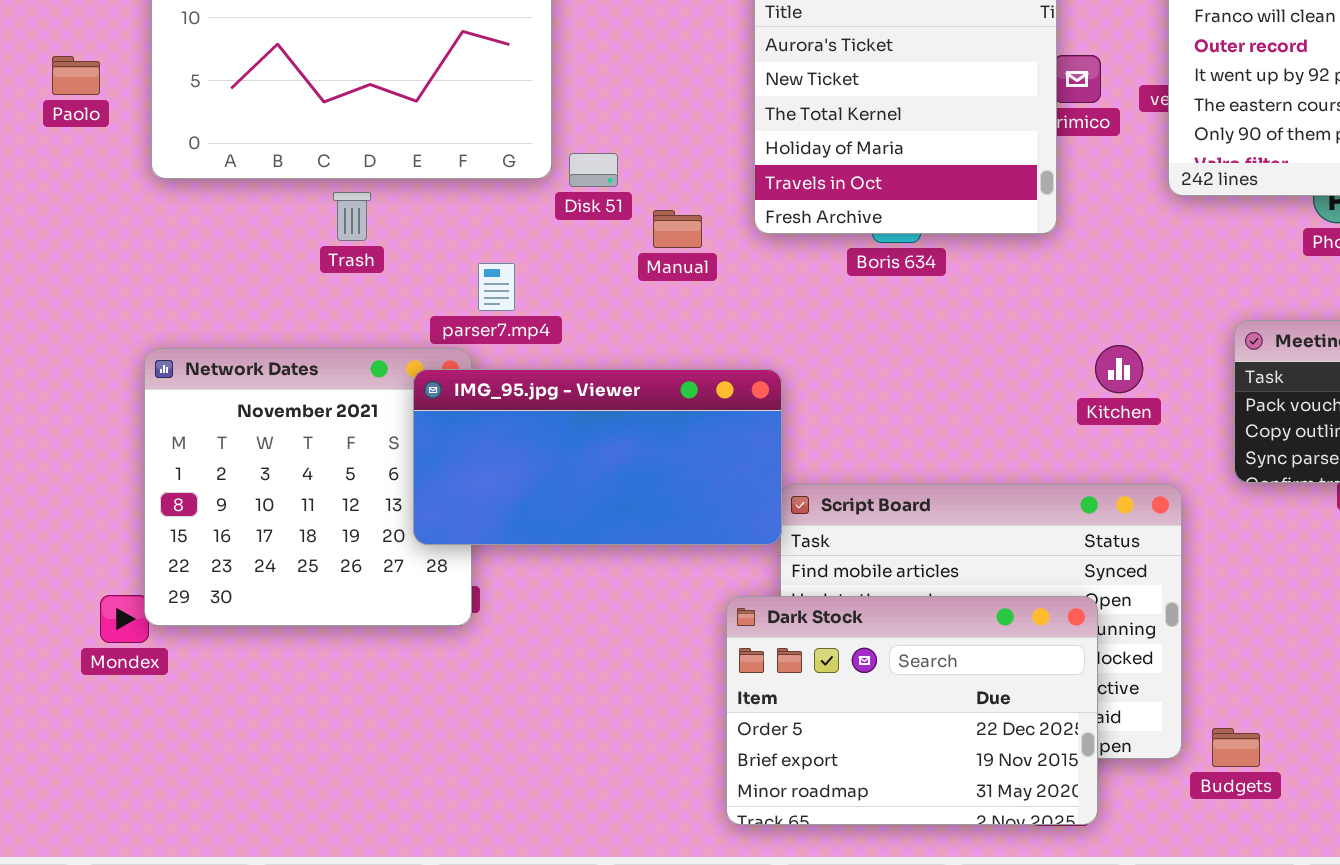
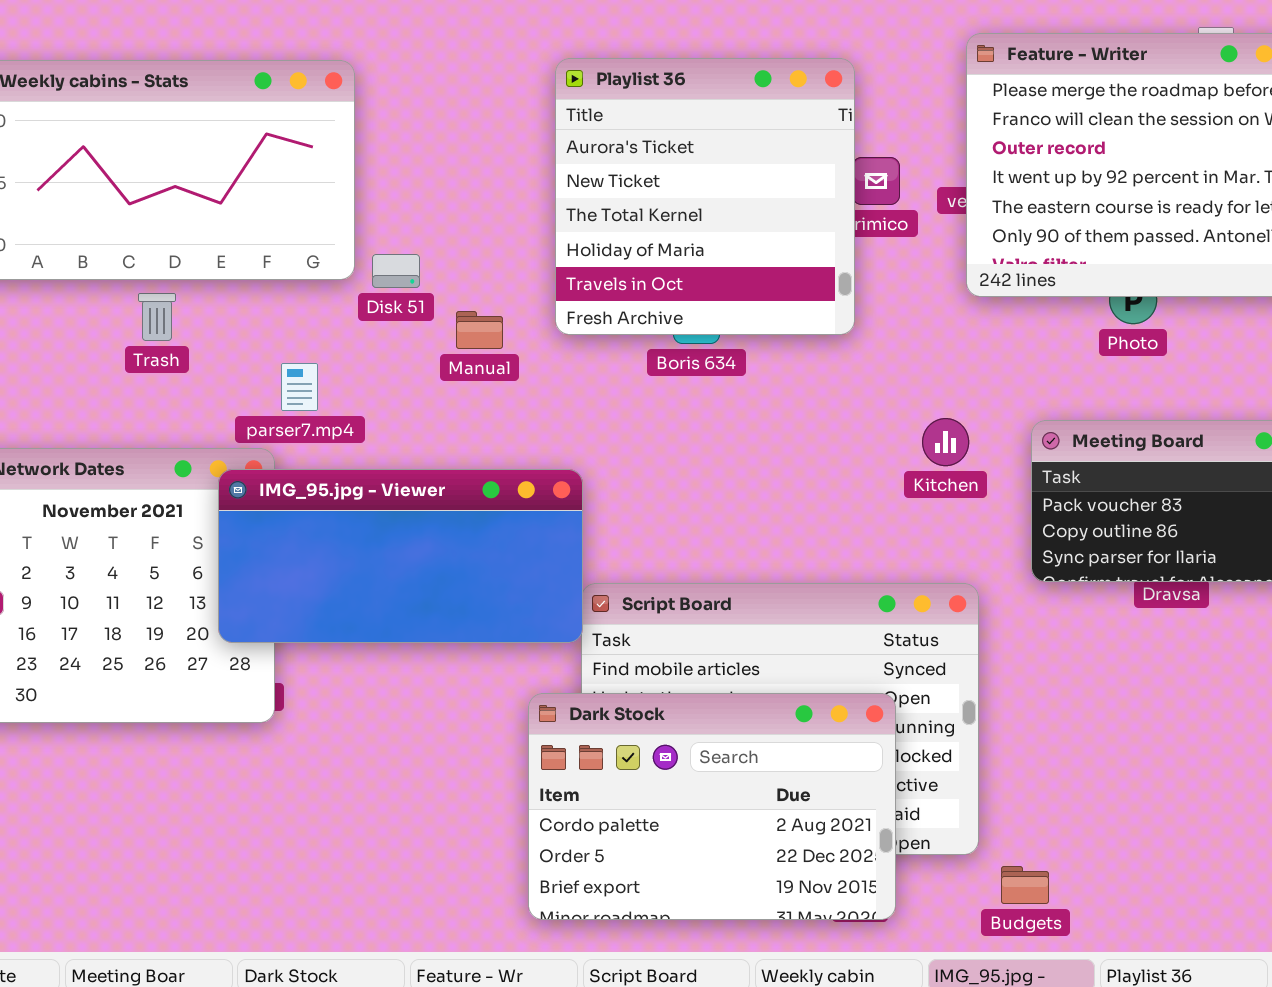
Kitchen: [1095,345,1143,393] -> [922,418,969,466], moved
Dark Stock: [726,596,1098,825] -> [528,693,896,920], scrolled up 1 row
Budgets: [1212,728,1260,767] -> [1001,866,1049,904], moved

